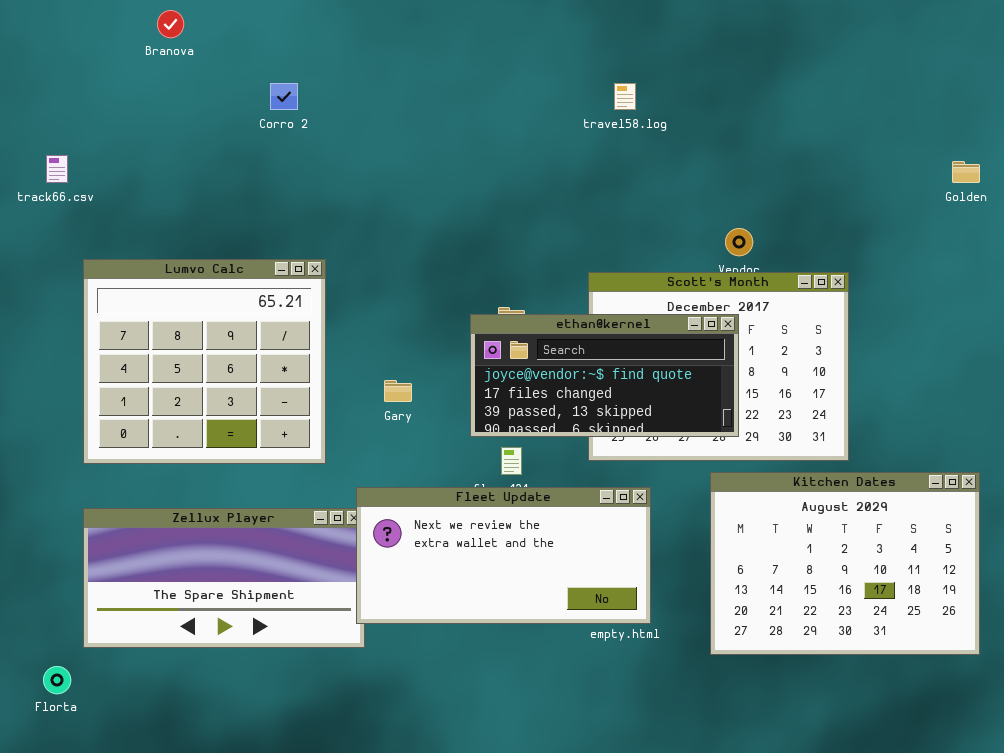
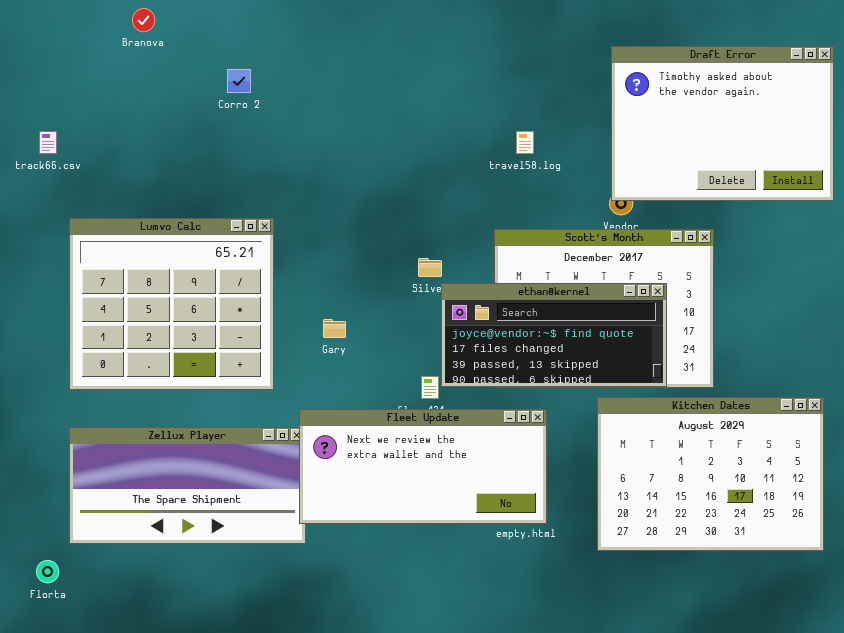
Draft Error: none -> [611,46,834,201], opened
travel58.log: [614,83,636,110] -> [516,131,534,154], moved
ethan@kernel: [470,314,739,437] -> [441,283,667,387], moved

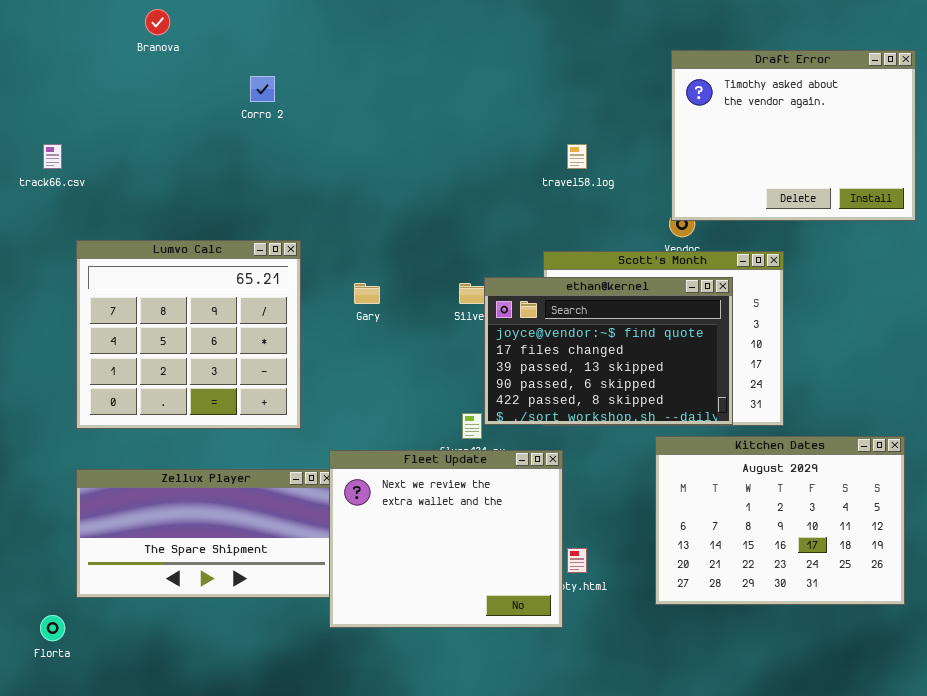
ethan@kernel: [441,283,667,387] -> [484,277,733,425], resized
Gary: [323,319,346,338] -> [354,283,380,304], moved
Fleet Update: [299,409,547,524] -> [329,450,563,628], resized

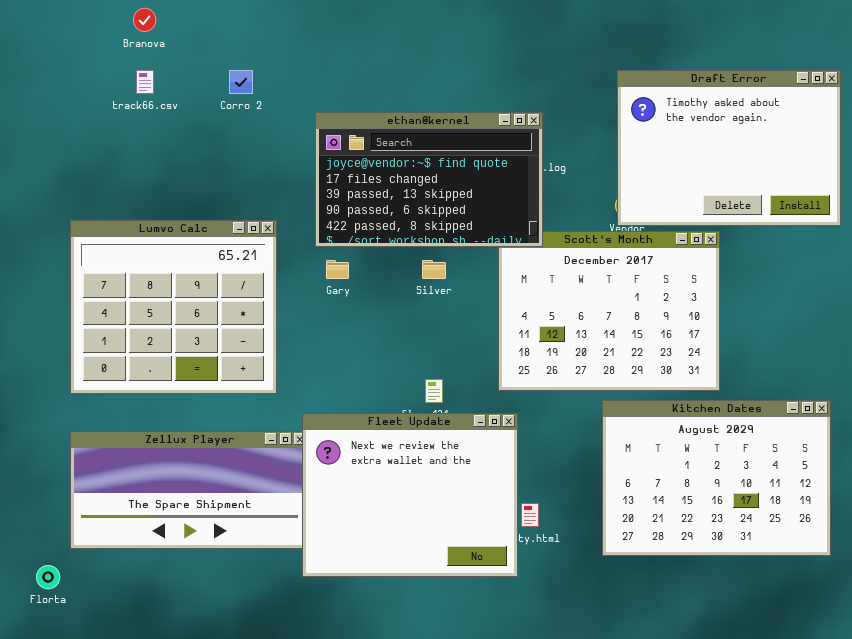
Draft Error: [671,50,916,221] -> [617,70,841,226], moved
track66.csv: [43,144,62,169] -> [136,70,154,94], moved
ethan@kernel: [484,277,733,425] -> [315,112,543,247], moved

